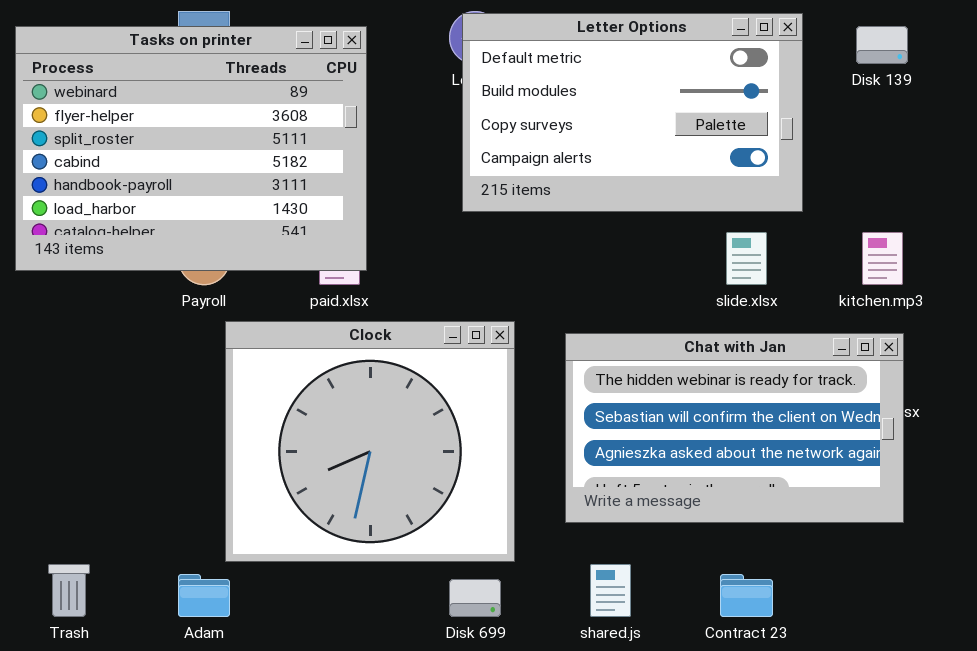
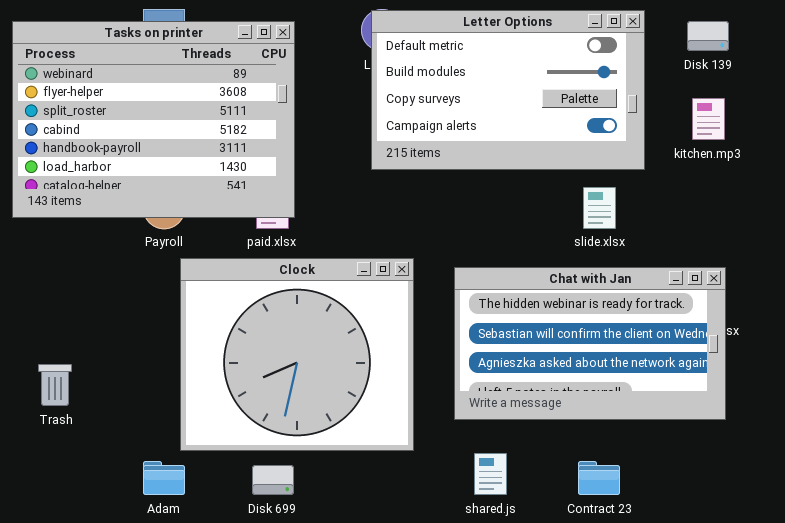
kitchen.mp3: [862,232,903,285] -> [692,98,725,140], moved
Trash: [48,564,90,617] -> [38,364,72,406], moved
Disk 699: [449,579,501,617] -> [252,465,294,495], moved

